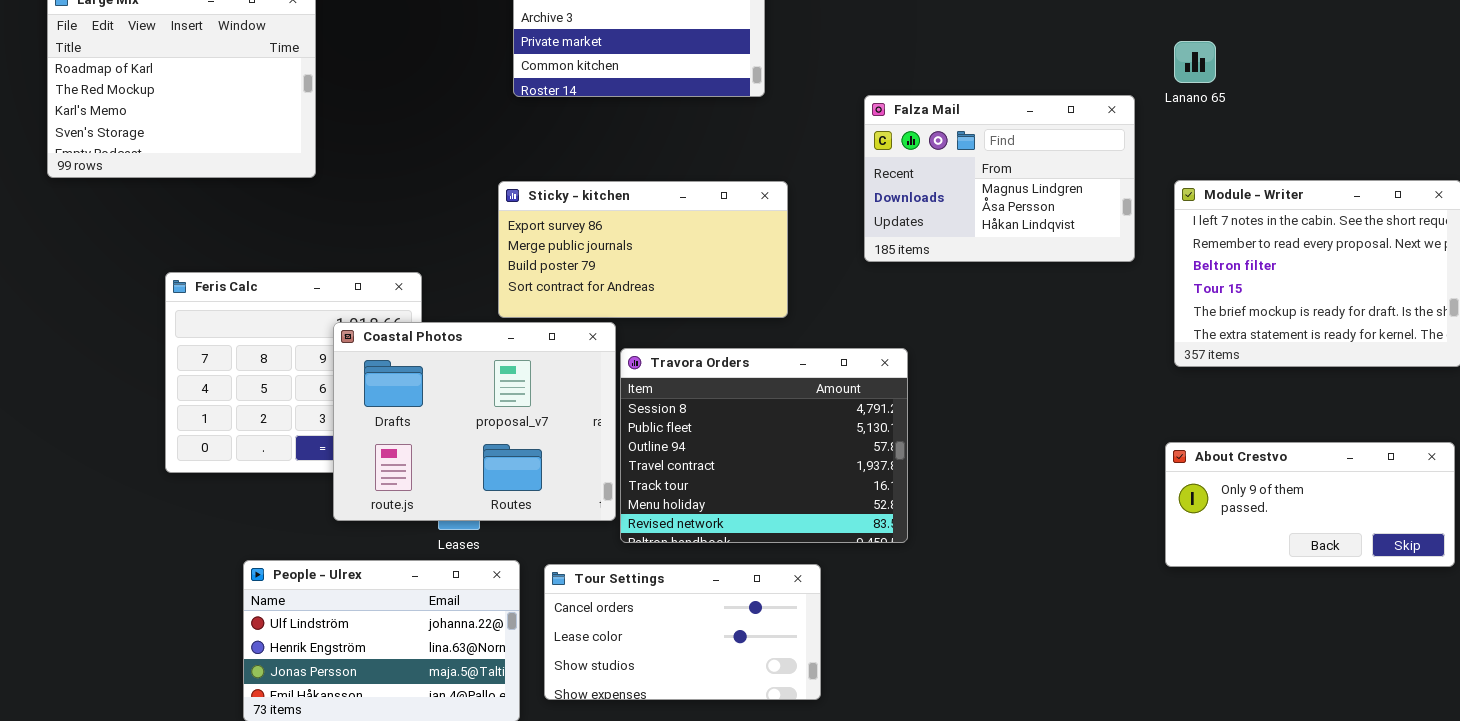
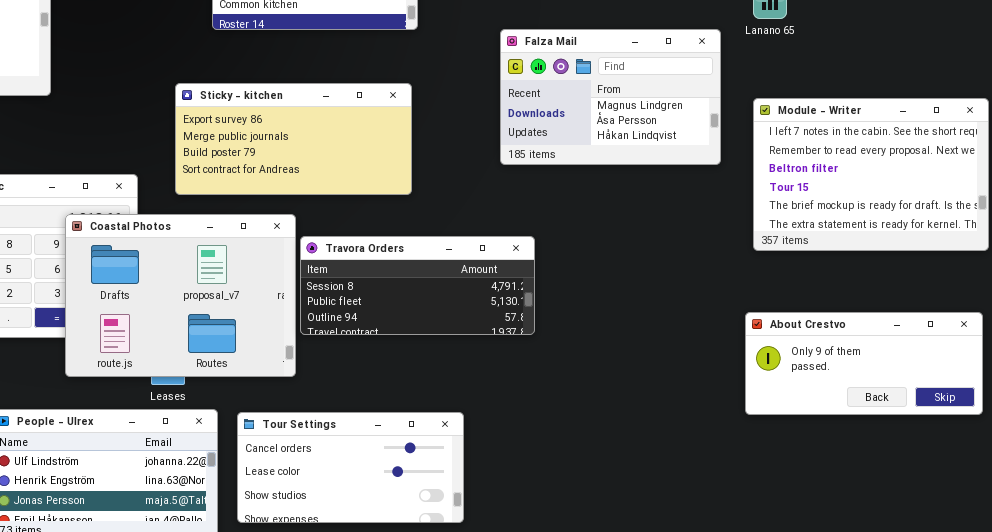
Sticky - kitchen: [498,181,788,318] -> [175,83,412,195], moved
Travora Orders: [620,348,908,543] -> [300,236,535,335], resized

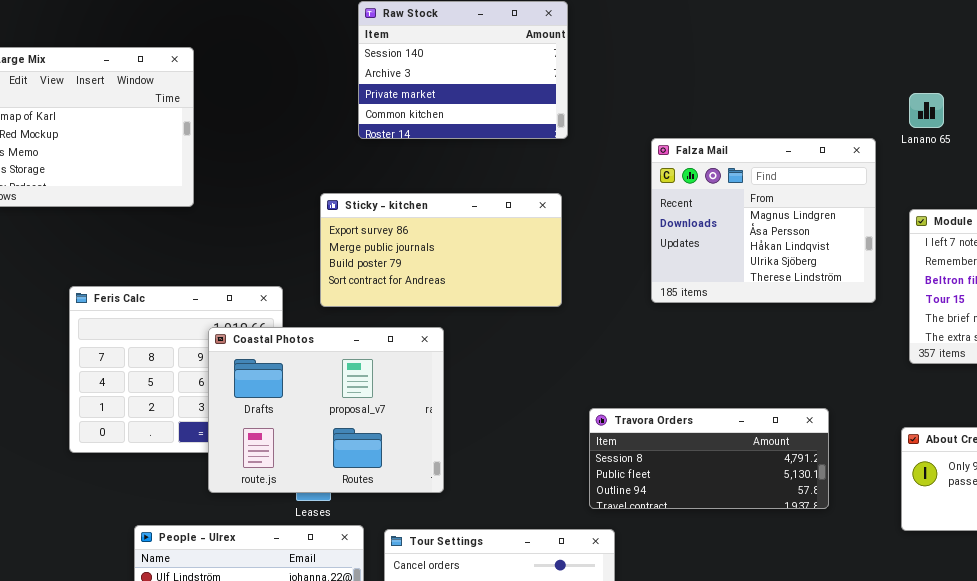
Falza Mail: [500,29,721,165] -> [651,138,876,303], resized
Travora Orders: [300,236,535,335] -> [589,408,829,509], moved

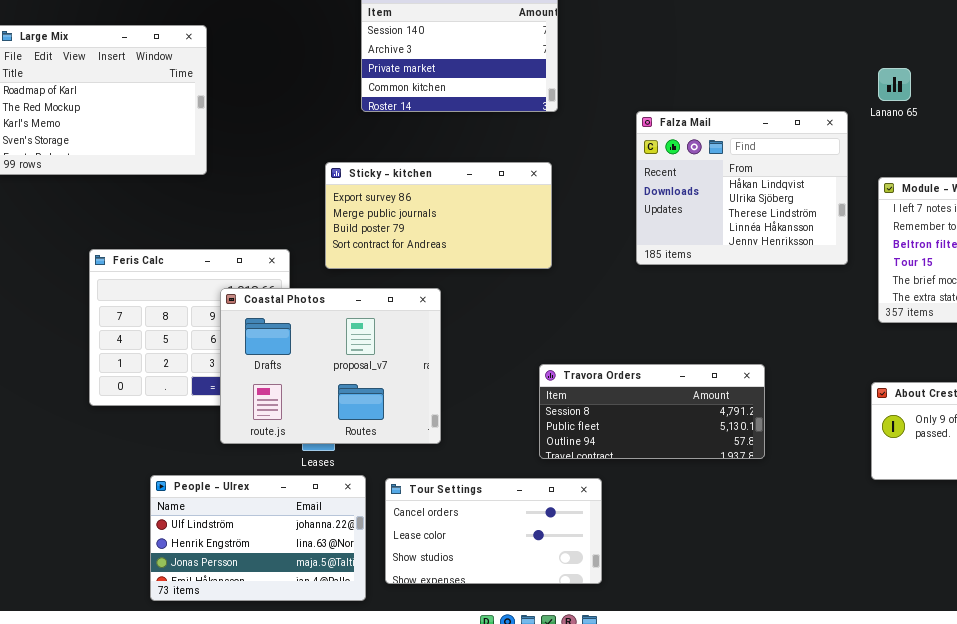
Falza Mail: [651,138,876,303] -> [636,111,848,265], scrolled down 2 rows
Travora Orders: [589,408,829,509] -> [539,364,765,459], moved

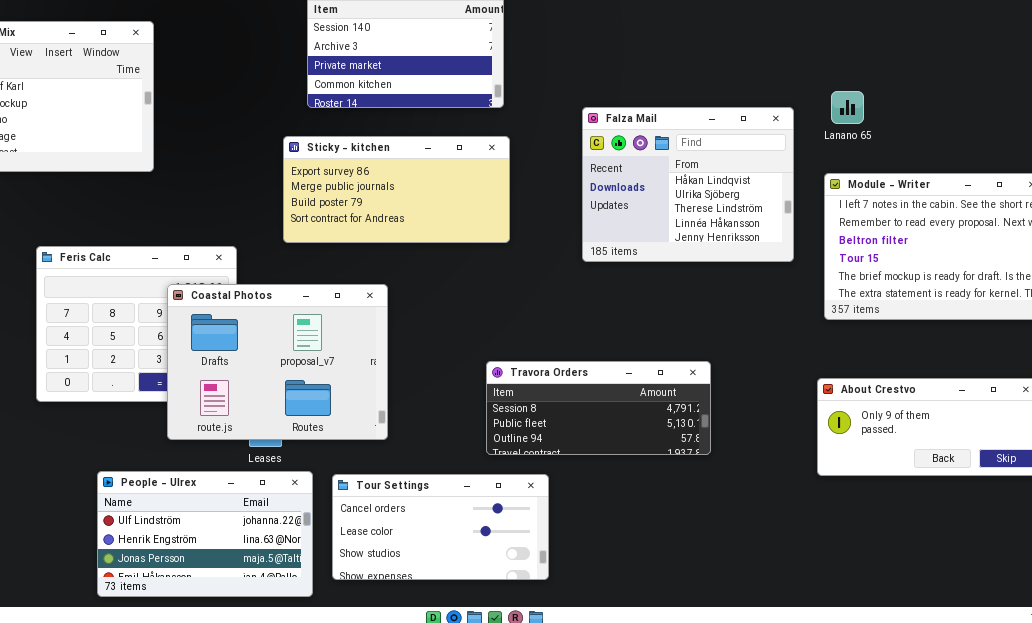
Lanano 65: [878,68,911,101] -> [831,91,864,124], moved
Sticky - kitchen: [325,162,552,269] -> [283,136,510,243], moved

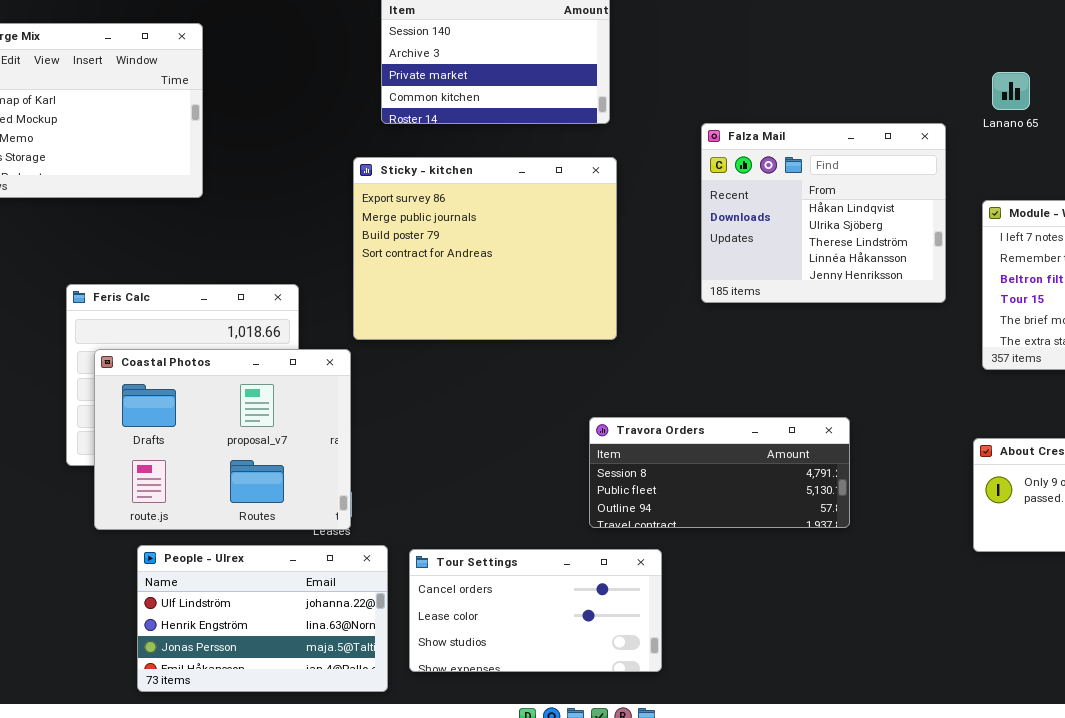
Lanano 65: [831,91,864,124] -> [992,72,1030,110], moved
Sticky - kitchen: [283,136,510,243] -> [353,157,617,340], resized
Coastal Photos: [167,284,388,440] -> [94,349,351,530], moved

